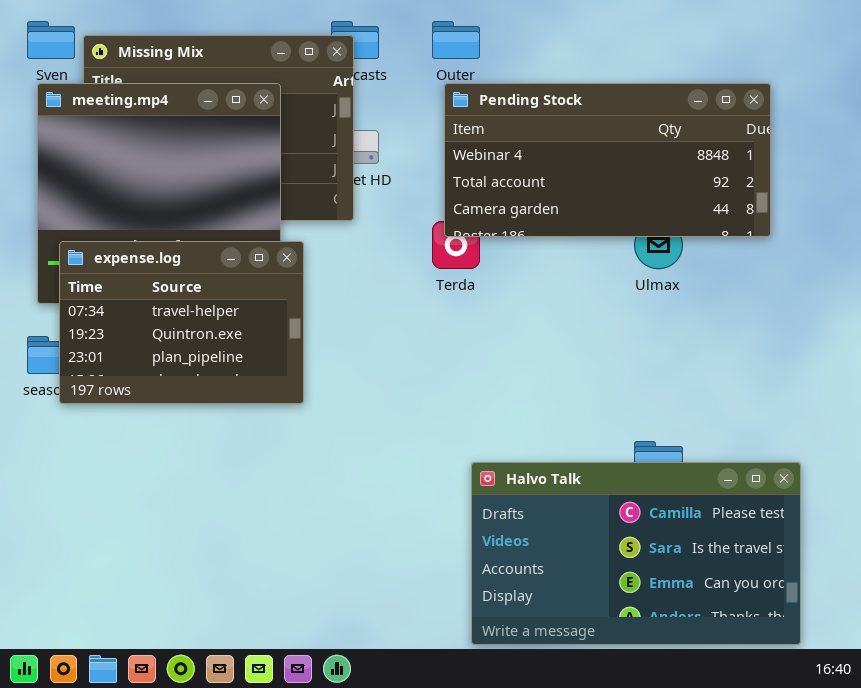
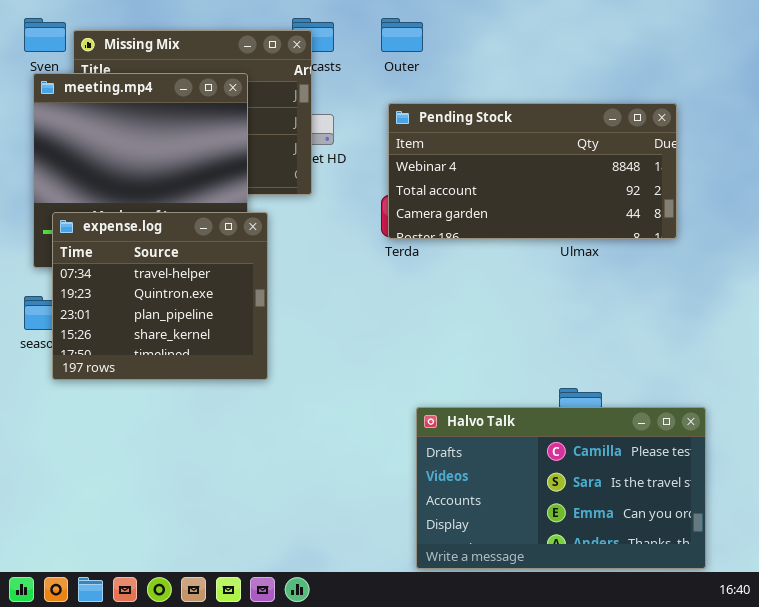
Pending Stock: [444,83,771,237] -> [388,103,677,239], moved
expense.log: [59,241,304,404] -> [52,212,268,380], resized

